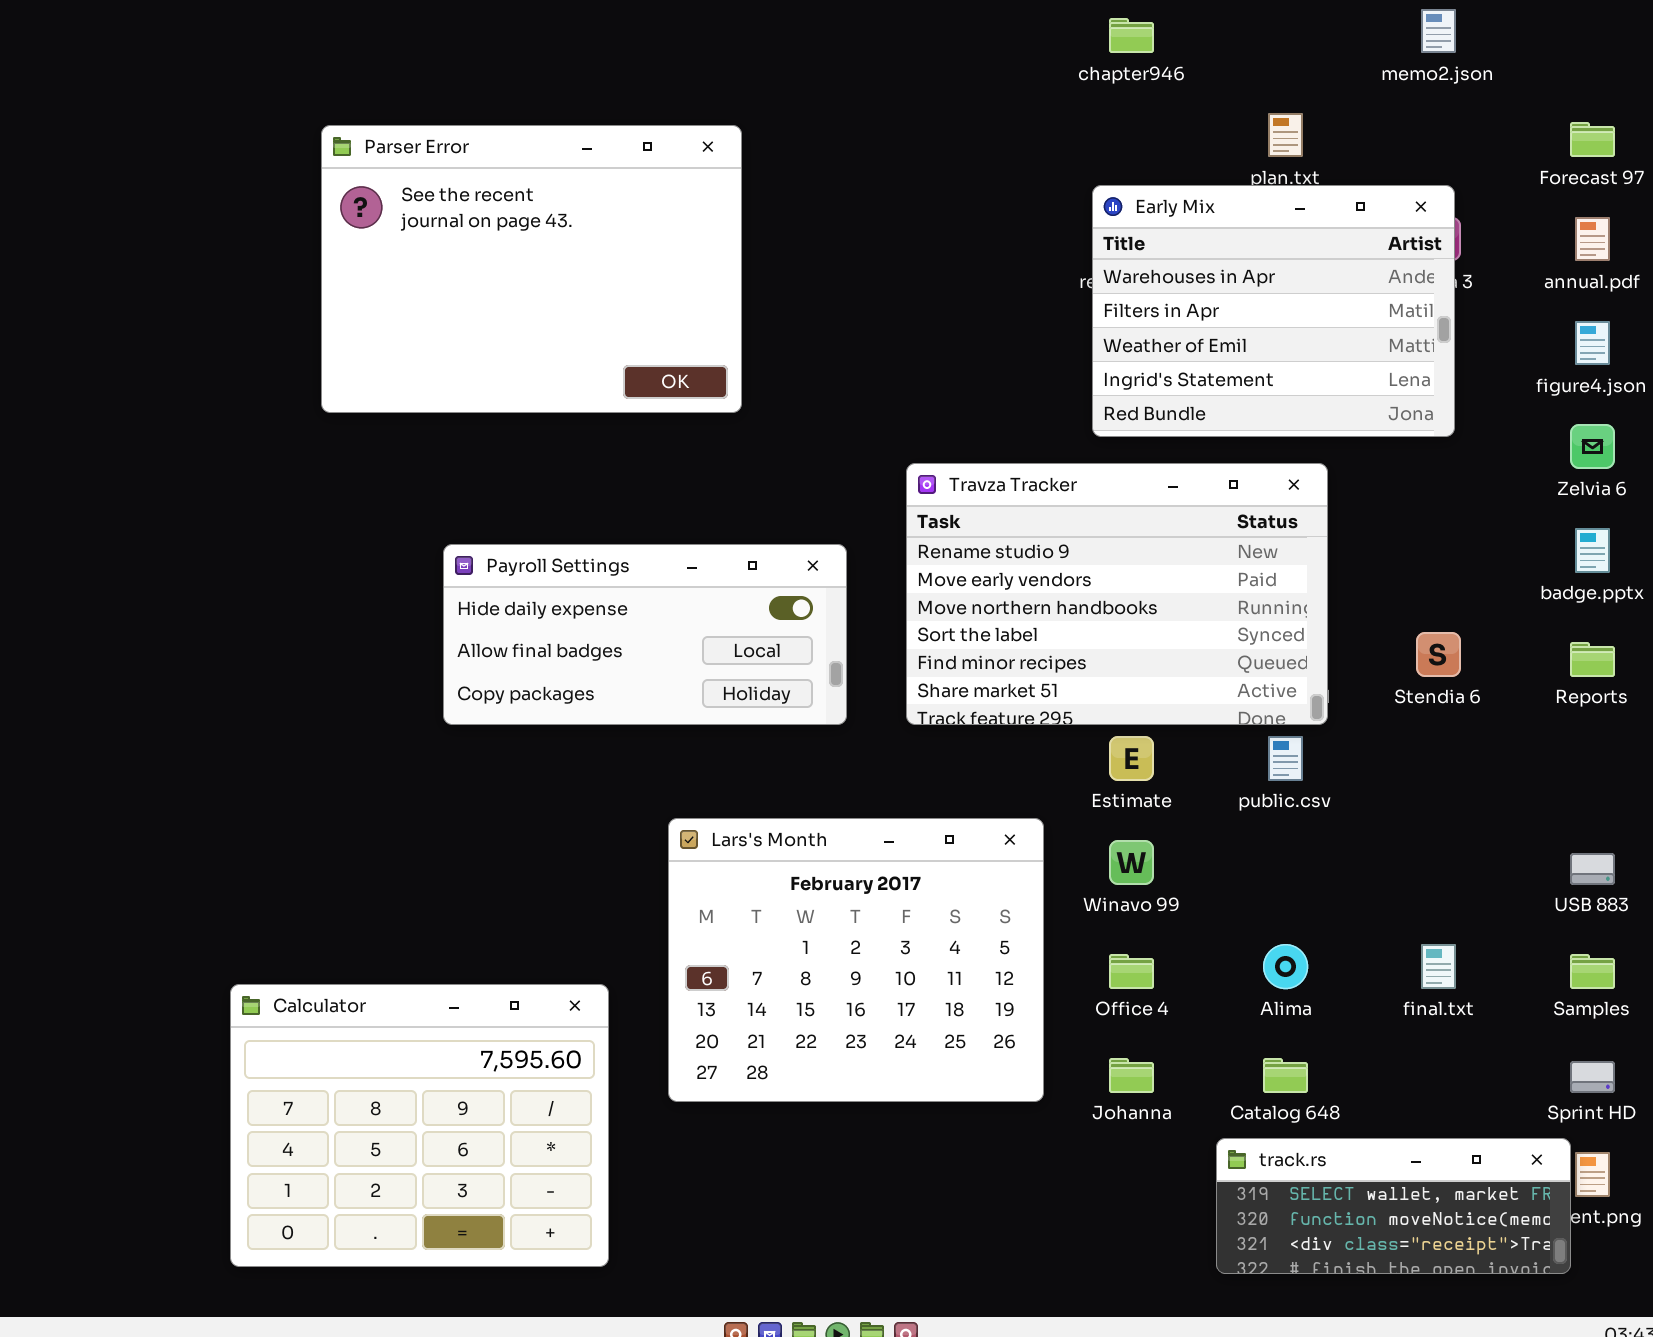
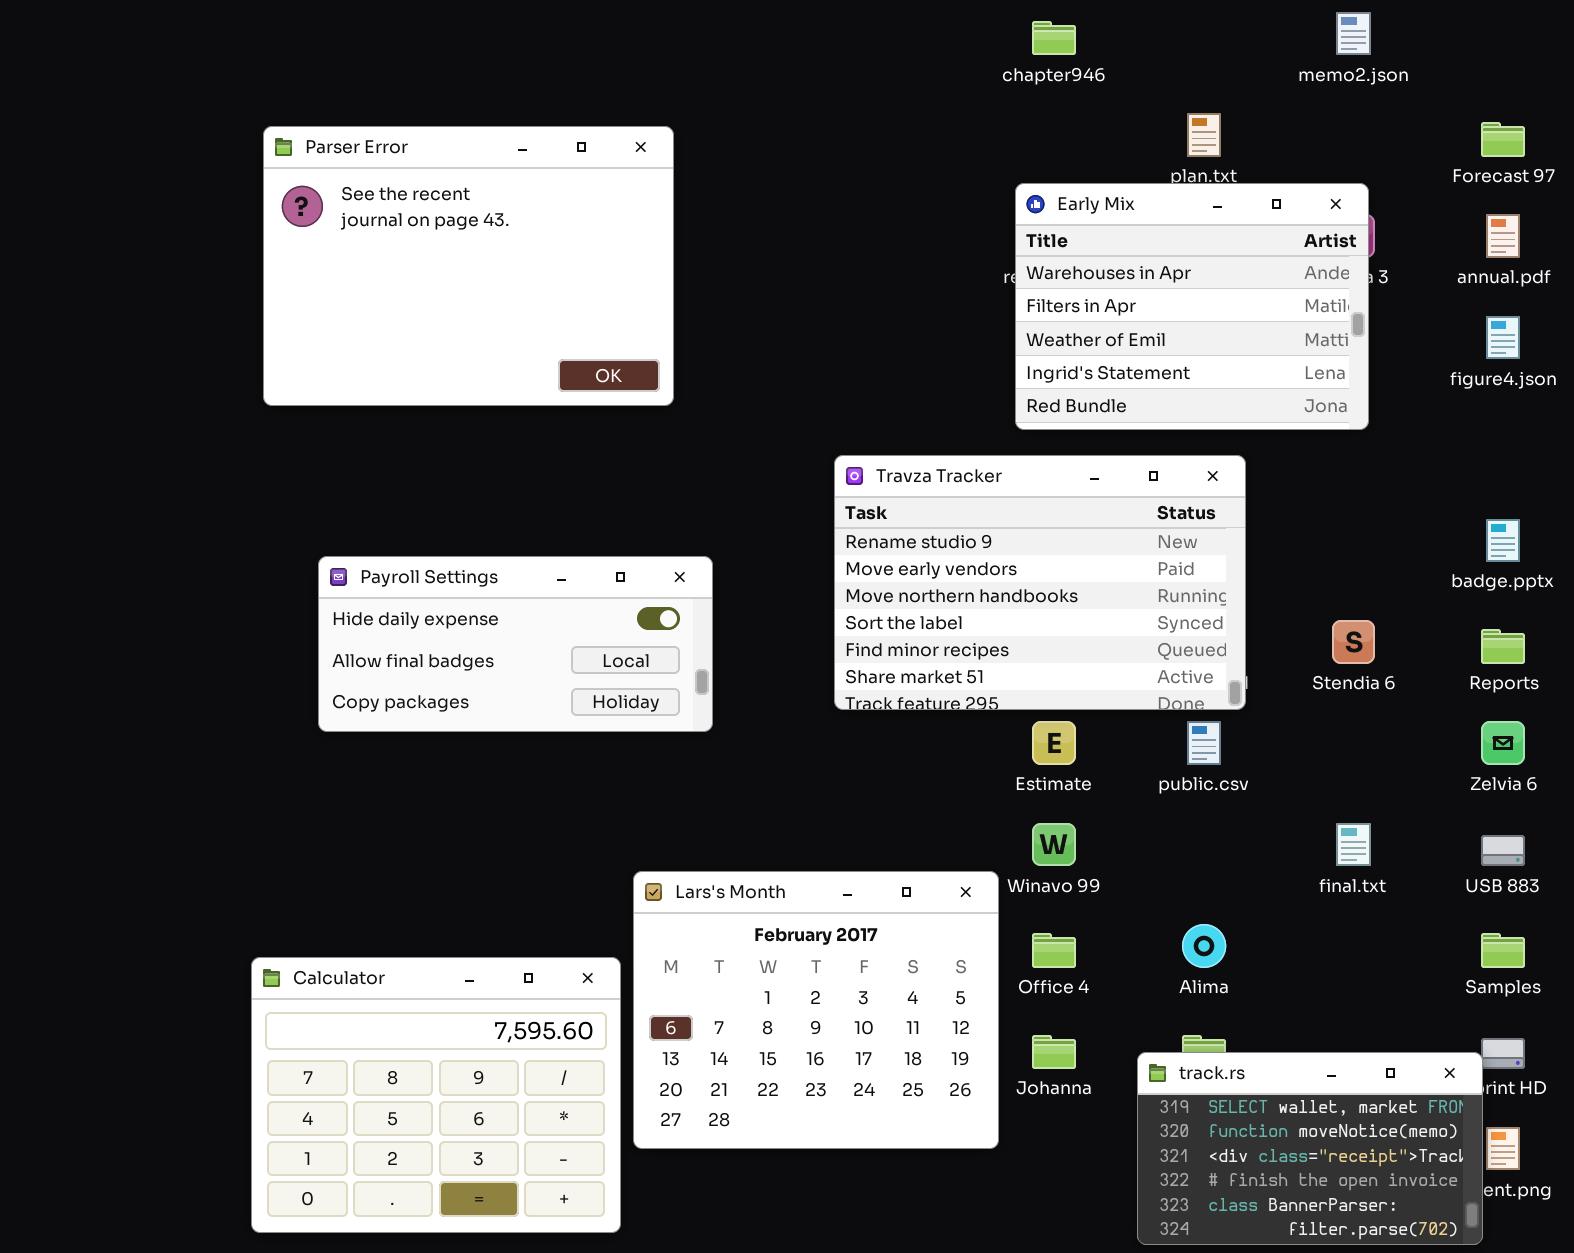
Zelvia 6: [1570,424,1615,469] -> [1481,721,1525,765], moved
Payroll Settings: [443,544,847,725] -> [318,556,713,732], moved
Lars's Month: [668,818,1044,1102] -> [633,871,999,1149], moved
final.txt: [1421,944,1456,989] -> [1336,823,1371,866], moved
Calculator: [230,984,609,1267] -> [251,957,621,1233], moved
track.rs: [1216,1138,1571,1274] -> [1137,1052,1483,1245], resized

